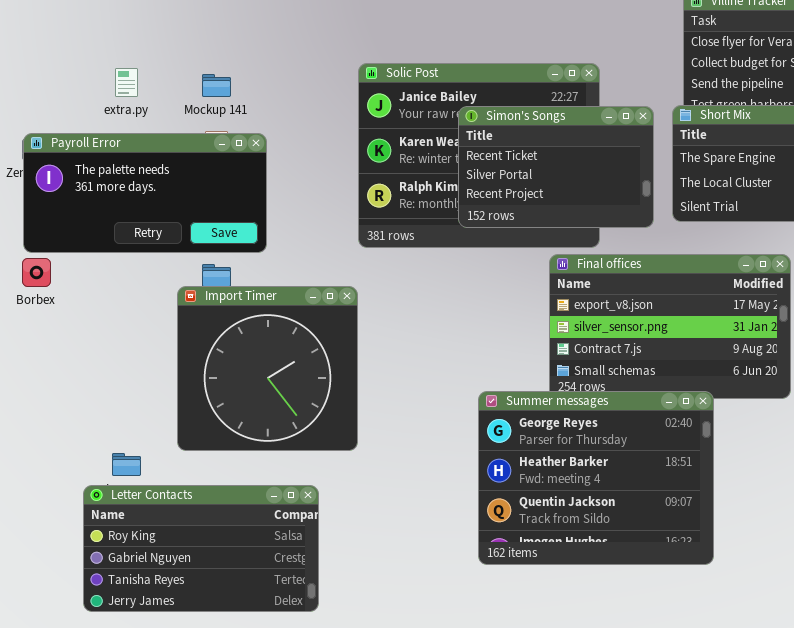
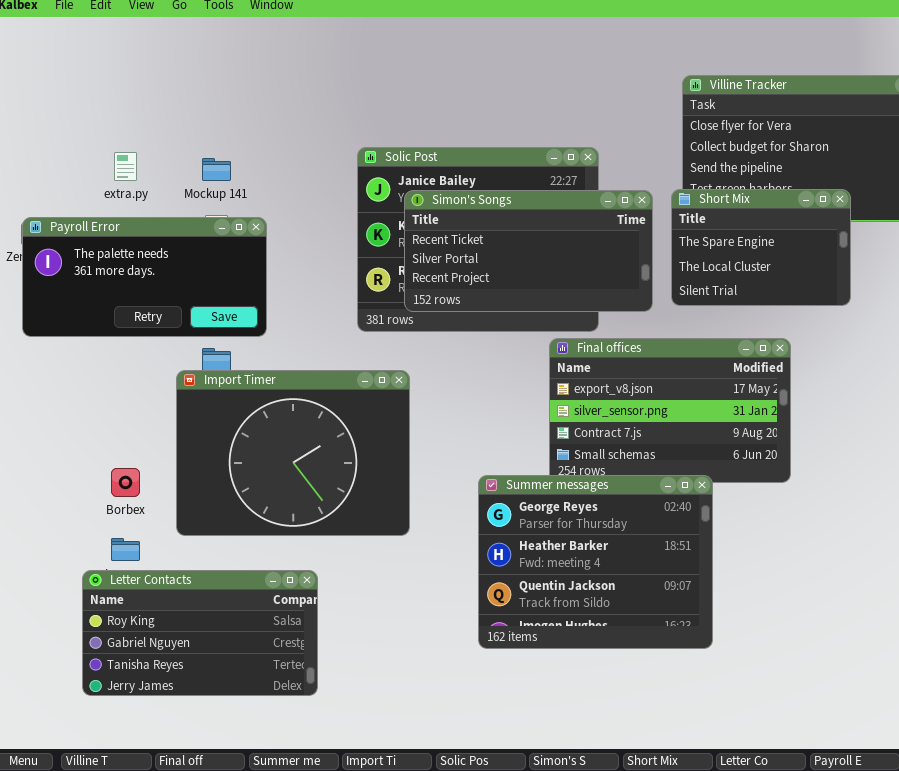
Simon's Songs: [458,106,654,228] -> [404,190,653,312], resized
Borbex: [22,258,51,287] -> [111,468,140,497], moved
Import Timer: [177,286,358,451] -> [176,370,410,536], resized

